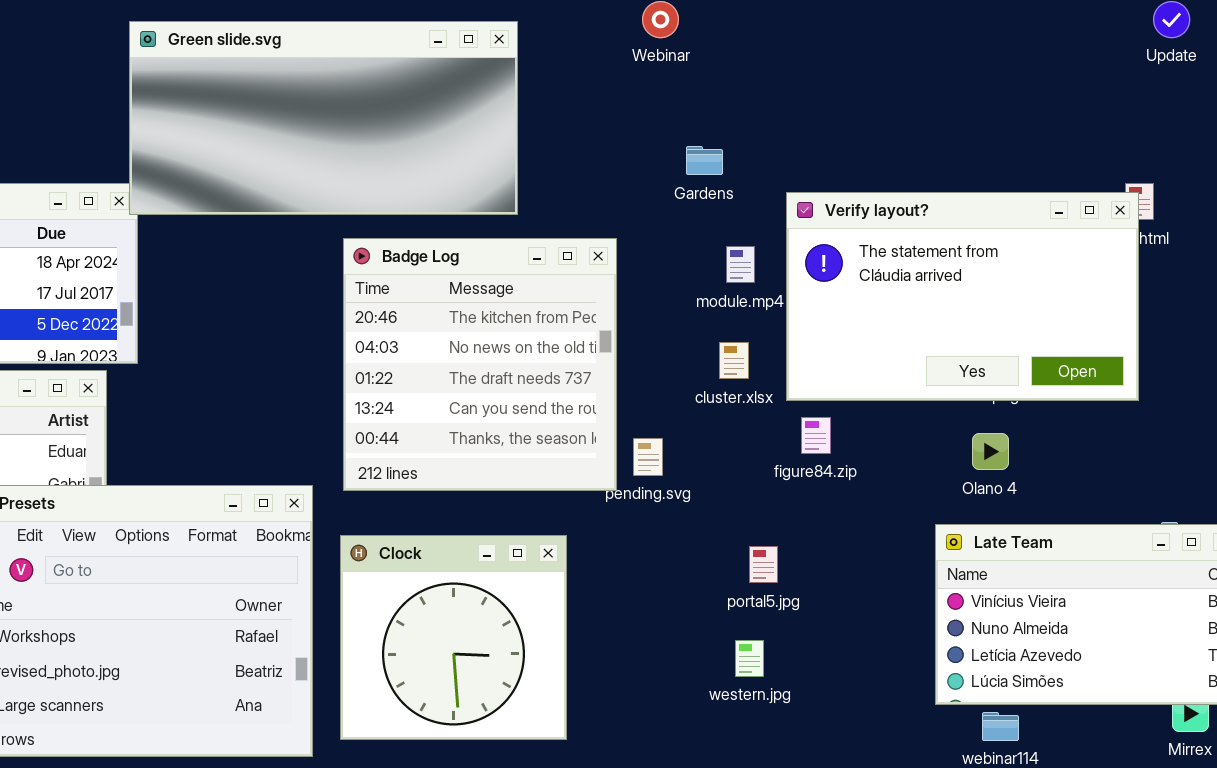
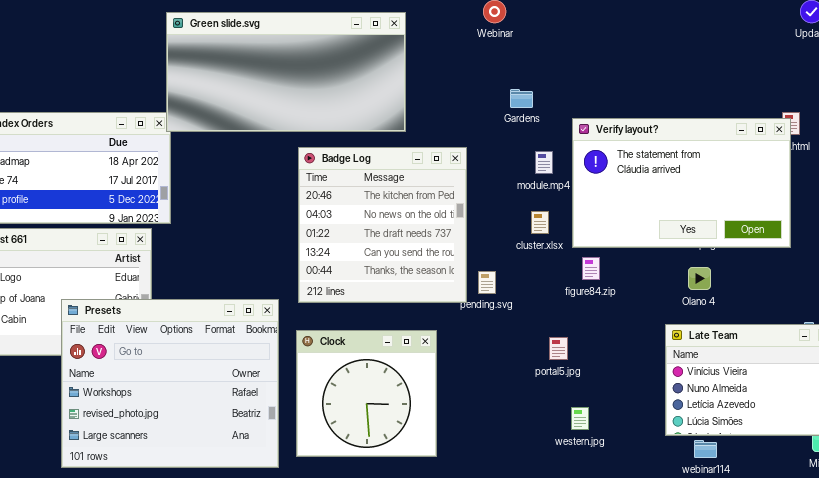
western.jpg: [735,640,764,677] -> [571,407,589,430], moved

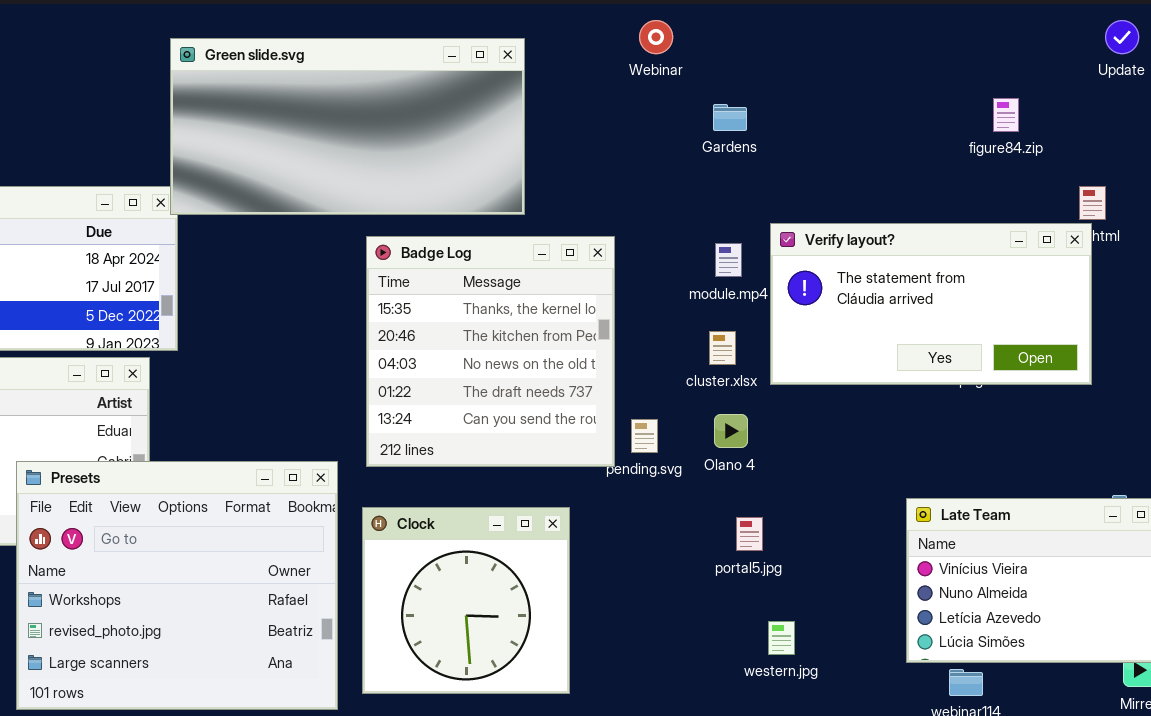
Gardens: [510,89,533,108] -> [713,104,747,131], moved
Verify layout?: [572,118,791,248] -> [770,223,1092,385], resized
Badge Log: [298,147,467,303] -> [366,236,615,467], scrolled up 1 row
figure84.zip: [582,257,600,280] -> [993,98,1019,132], moved
Olano 4: [688,267,711,290] -> [714,414,748,448], moved

